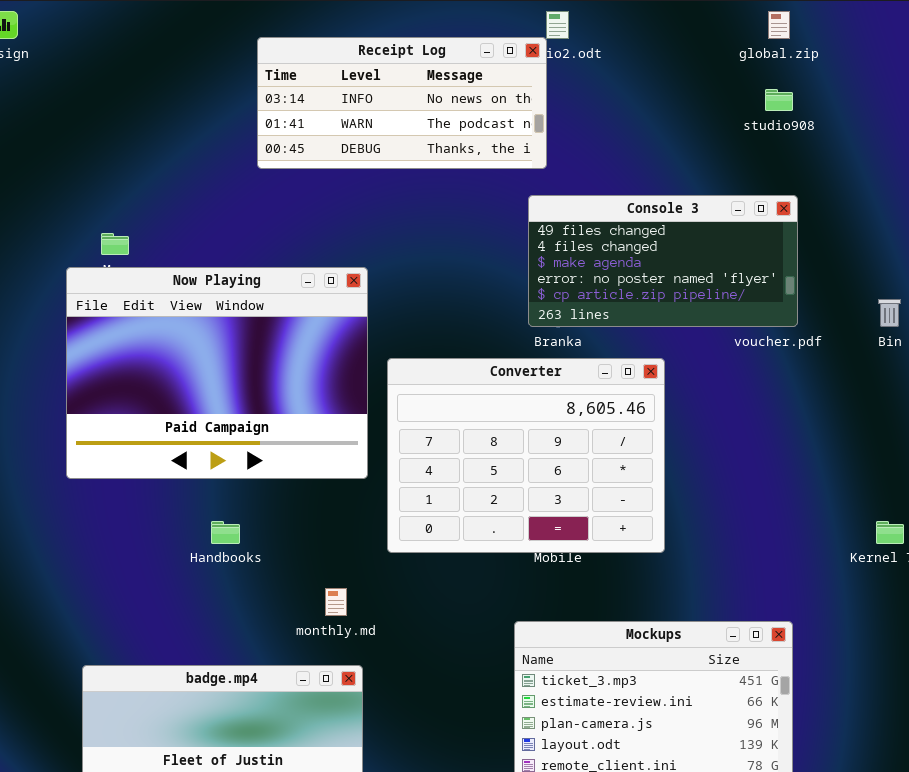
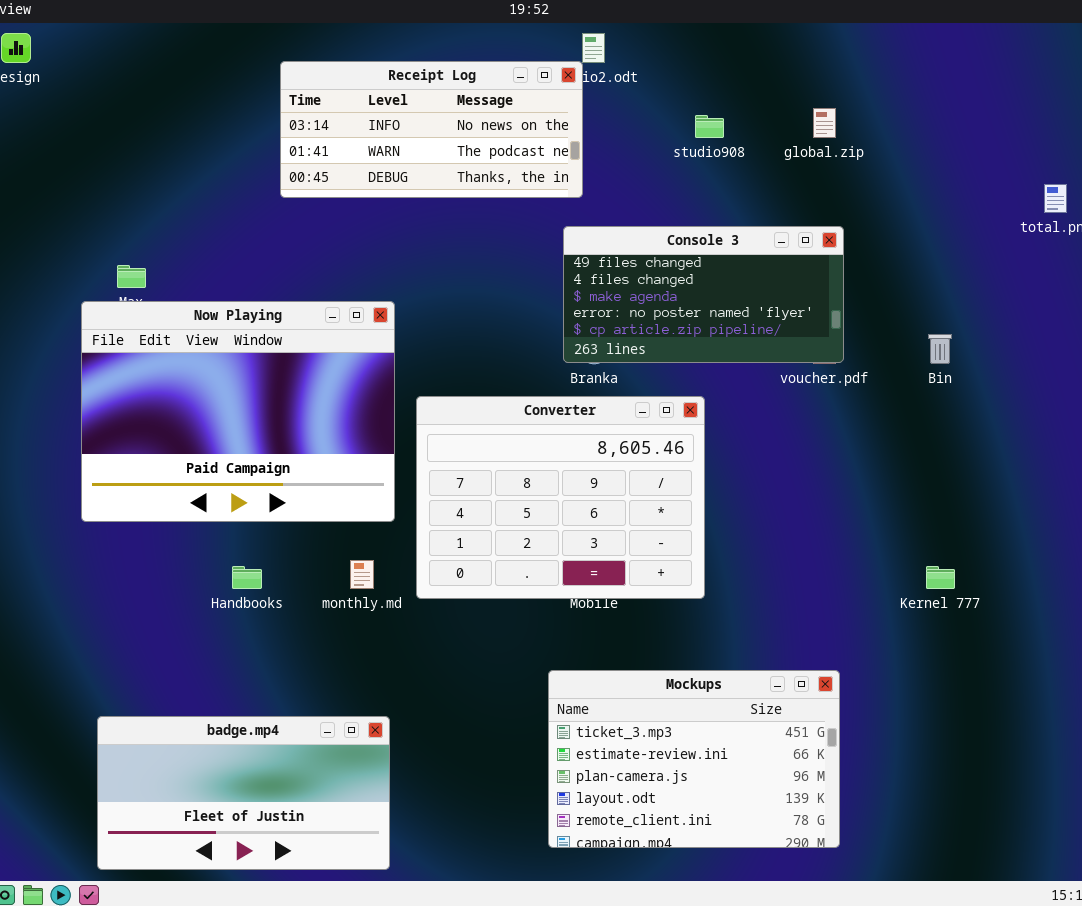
global.zip: [768,11,790,39] -> [813,108,836,138], moved
studio908: [765,89,793,111] -> [695,115,724,138], moved
monthly.md: [325,588,347,616] -> [350,560,374,589], moved

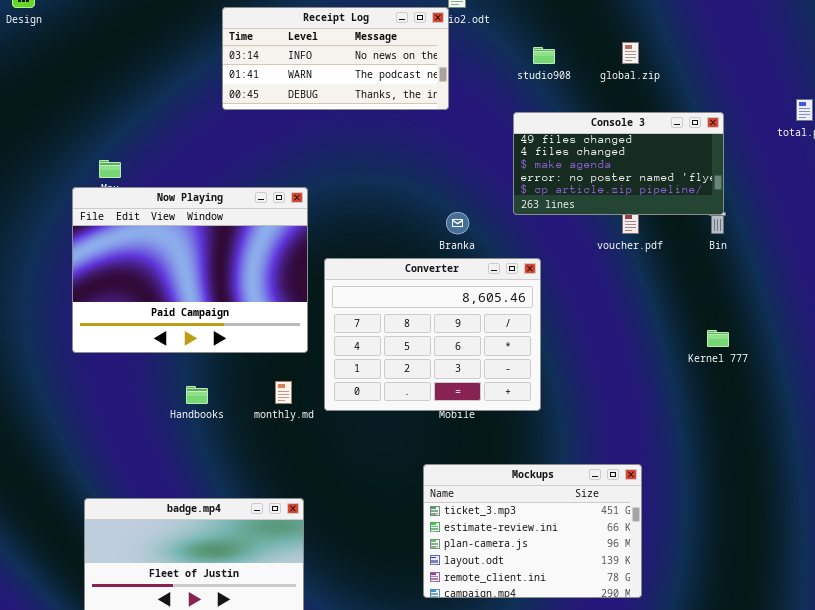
Console 3: [563,226,844,363] -> [513,112,724,215], moved
Kernel 777: [926,566,955,589] -> [707,330,729,347], moved

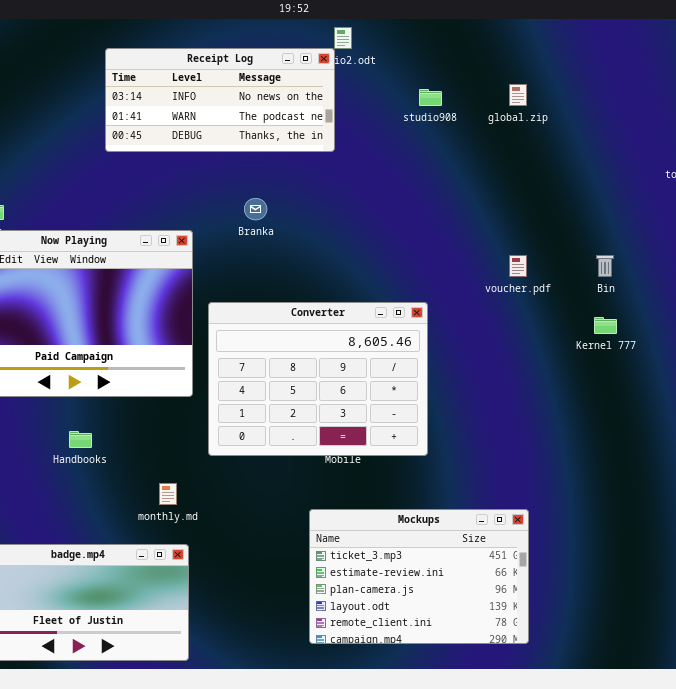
Console 3: [513,112,724,215] -> none, closed
Branka: [446,212,469,234] -> [244,198,267,220], moved
Kernel 777: [707,330,729,347] -> [594,317,617,334], moved
monthly.md: [275,381,292,404] -> [159,483,177,505], moved

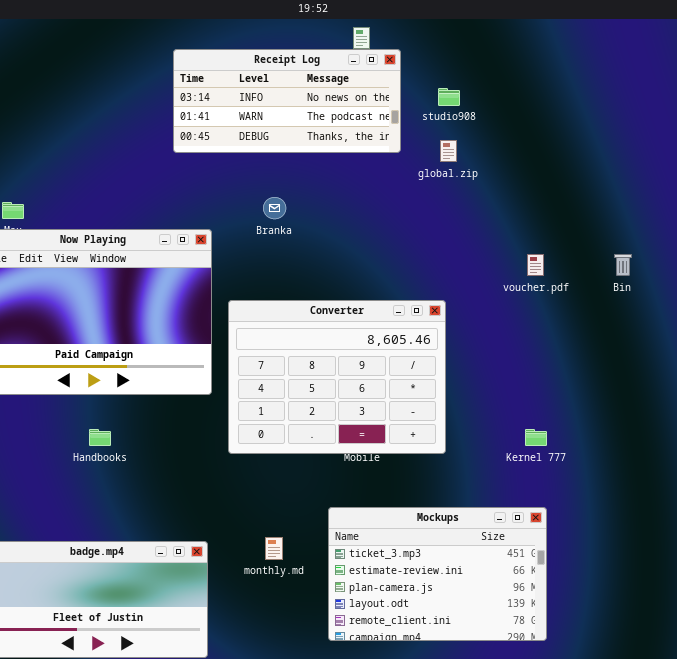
Receipt Log: [105,48,335,152] -> [173,49,401,153], moved
global.zip: [509,84,527,106] -> [440,140,457,162], moved
Kernel 777: [594,317,617,334] -> [525,429,547,446], moved
monthly.md: [159,483,177,505] -> [265,537,283,560], moved

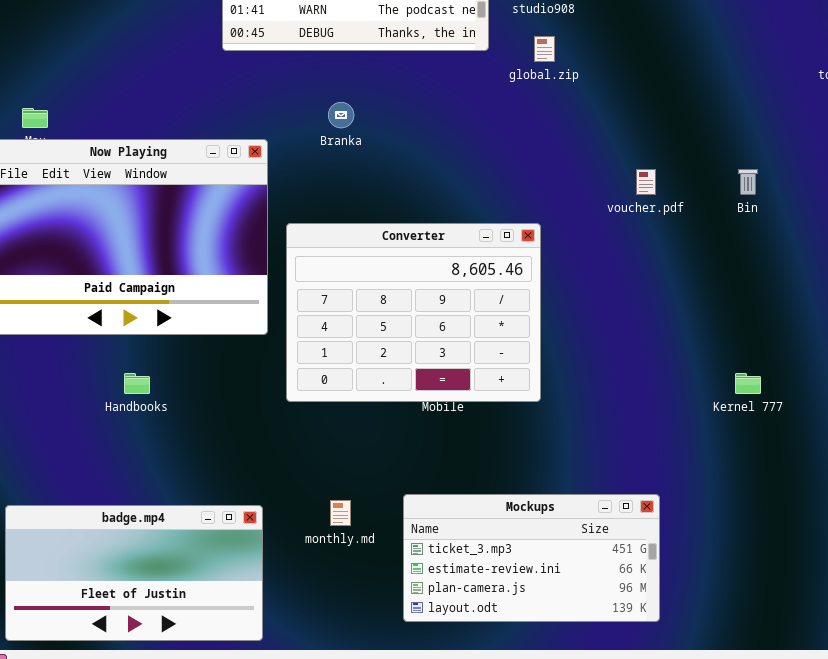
Kernel 777: [525,429,547,446] -> [735,373,761,394], moved
Mockups: [328,507,547,641] -> [403,494,660,622], resized

